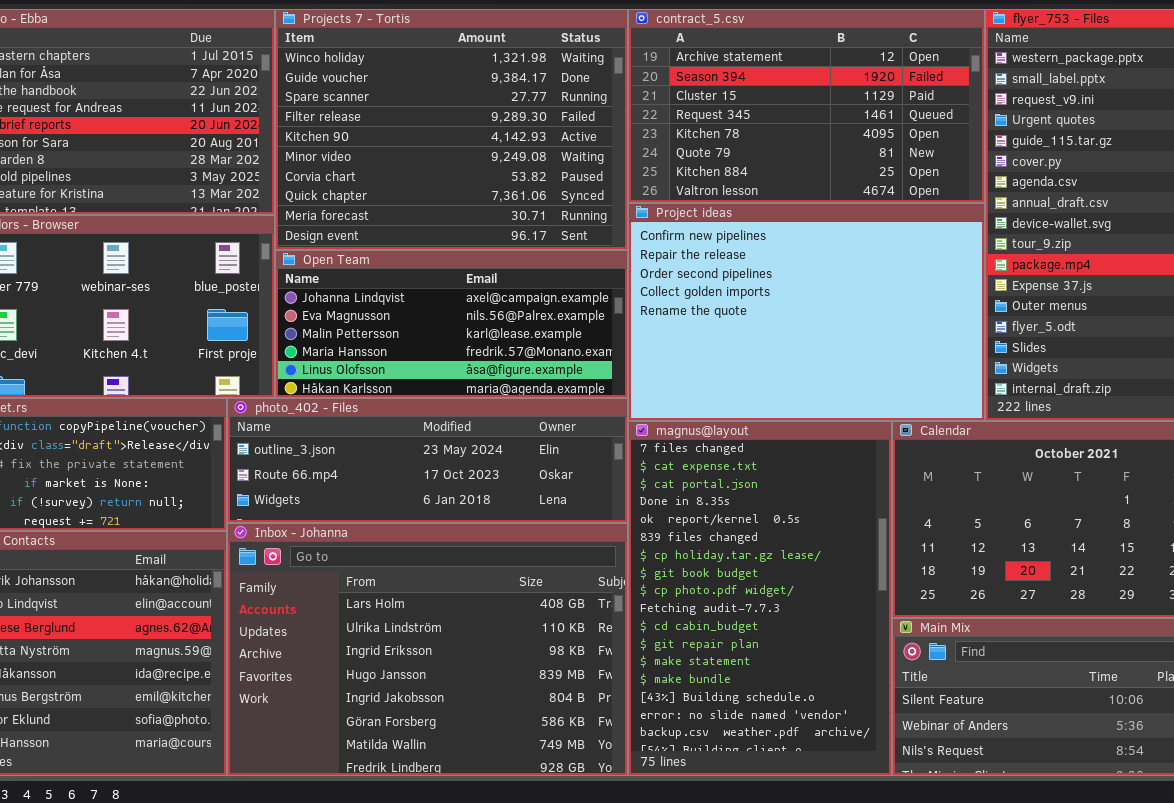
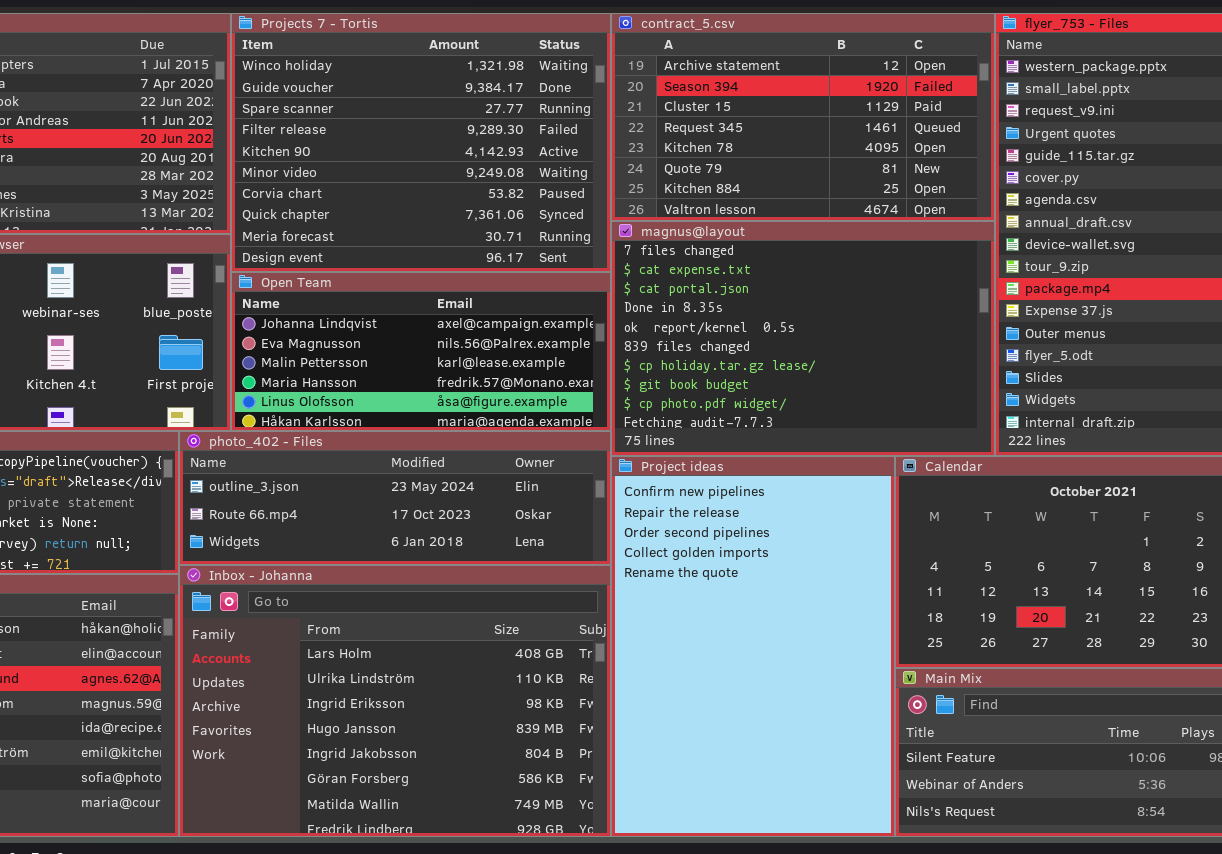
Project ideas: [628,203,985,421] -> [611,456,895,837], moved, resized
magnus@layout: [628,421,892,776] -> [611,221,995,456], moved, resized

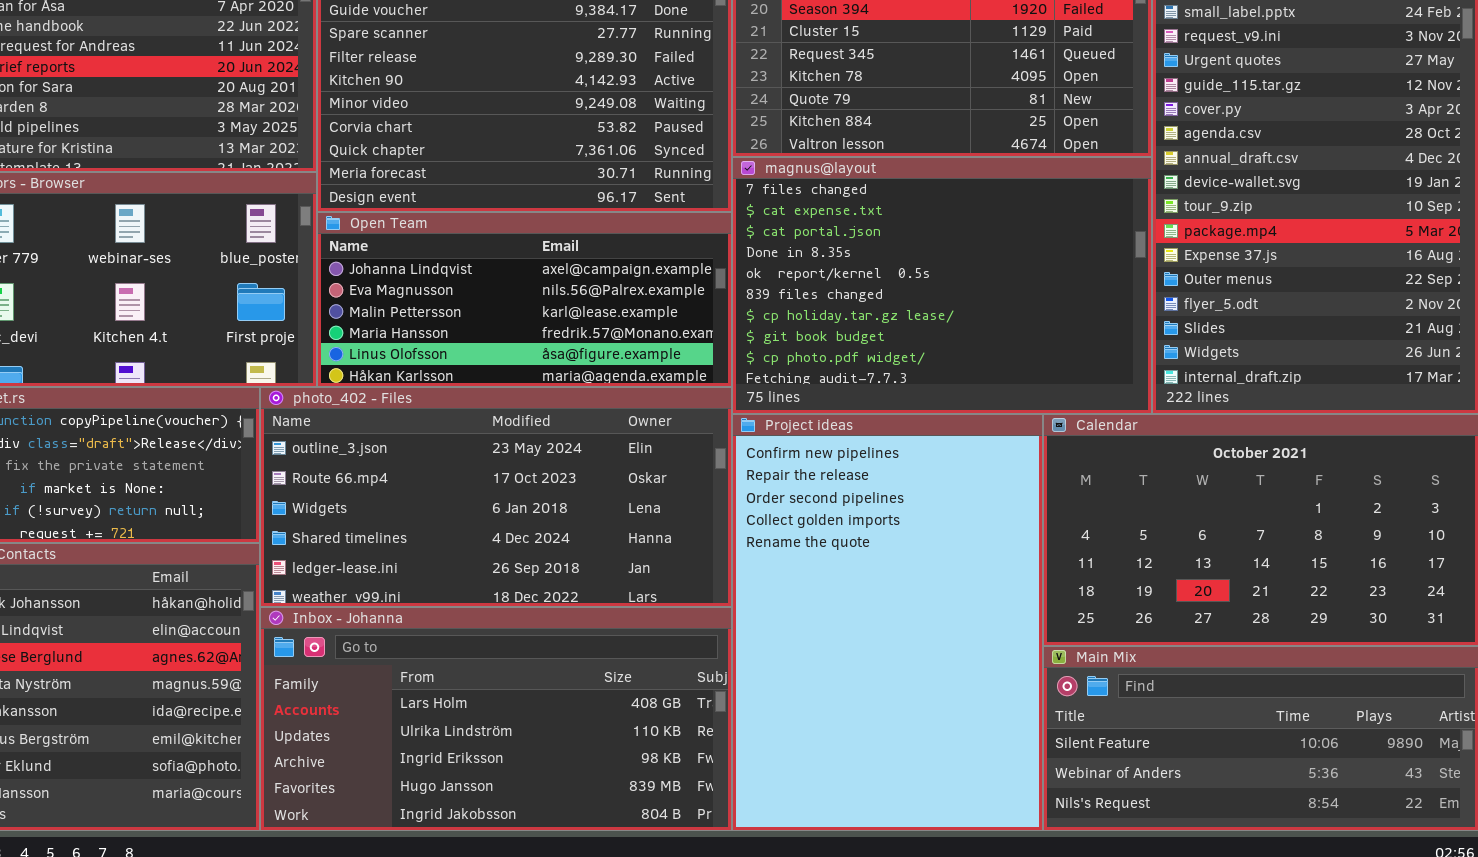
photo_402 - Files: [179,431,611,565] -> [260,387,732,607], resized
Inbox - Johanna: [179,565,611,837] -> [260,607,732,831], resized

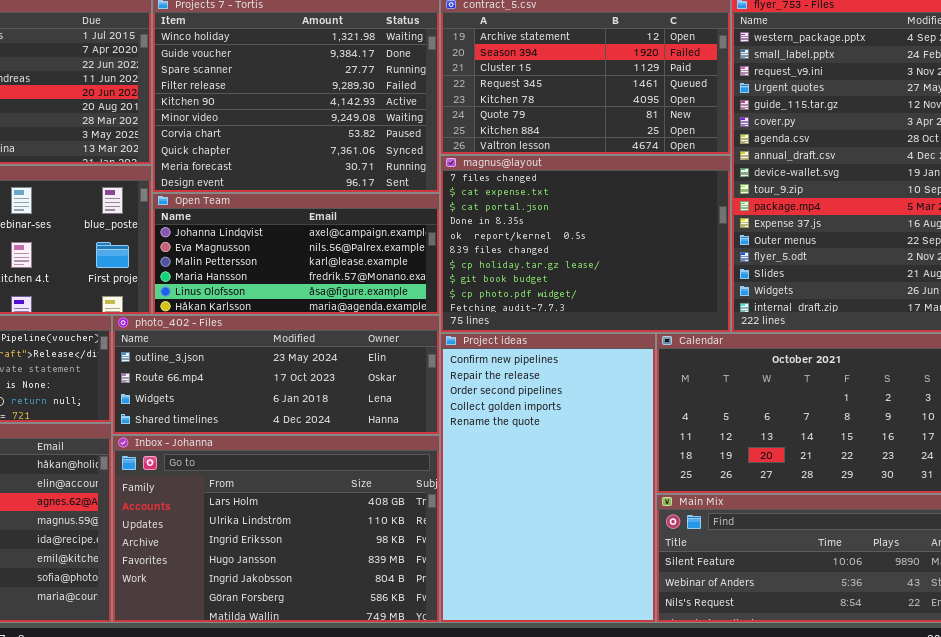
photo_402 - Files: [260,387,732,607] -> [112,315,440,435], resized
Inbox - Johanna: [260,607,732,831] -> [112,435,440,623], resized

